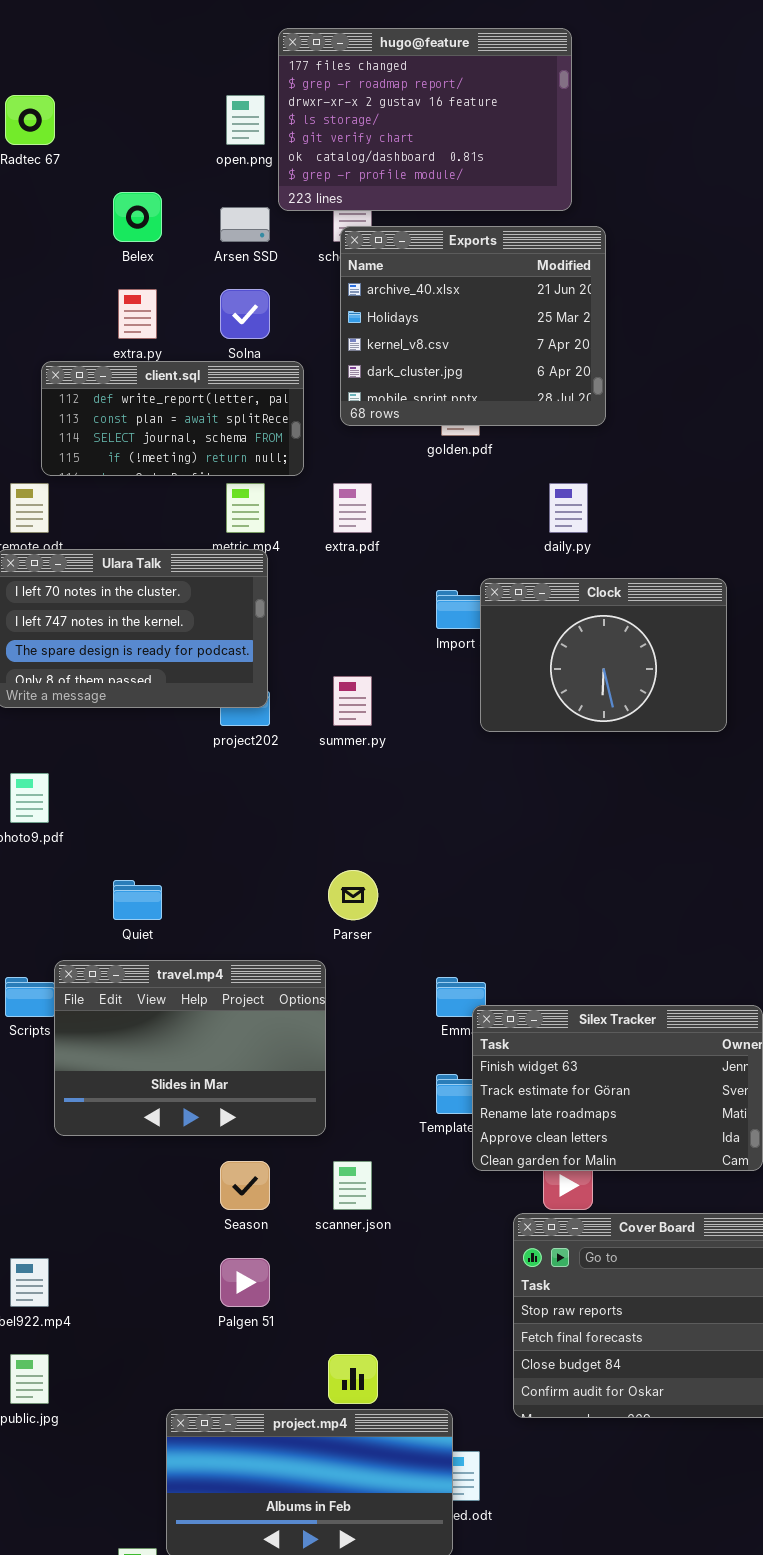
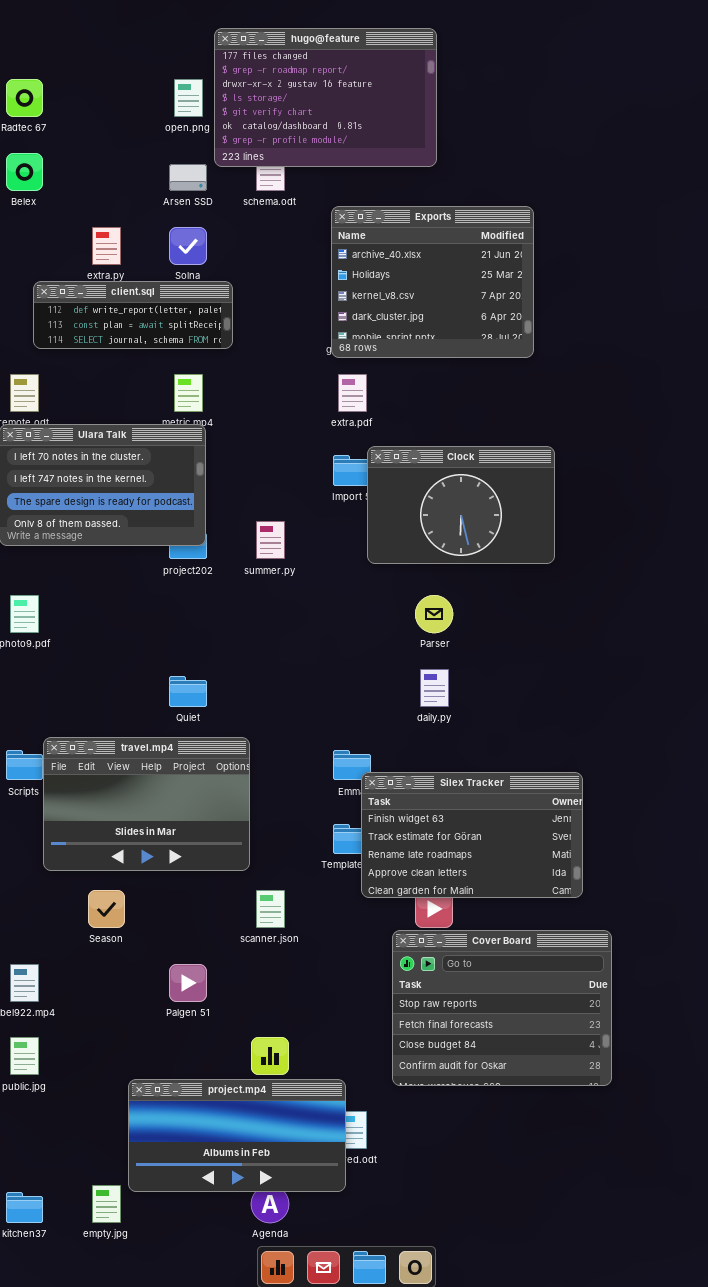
Belex: [113,192,162,242] -> [6,153,43,191], moved
Exports: [340,226,606,426] -> [331,206,534,358], moved
client.sql: [41,361,304,476] -> [33,281,233,349], resized
extra.pdf: [333,483,372,533] -> [338,374,367,412], moved
daily.py: [549,483,588,533] -> [420,669,449,707], moved
Parser: [328,870,378,920] -> [415,595,453,633], moved
Quiet: [113,880,162,920] -> [169,676,207,707], moved
Season: [220,1161,270,1210] -> [88,890,125,928], moved

